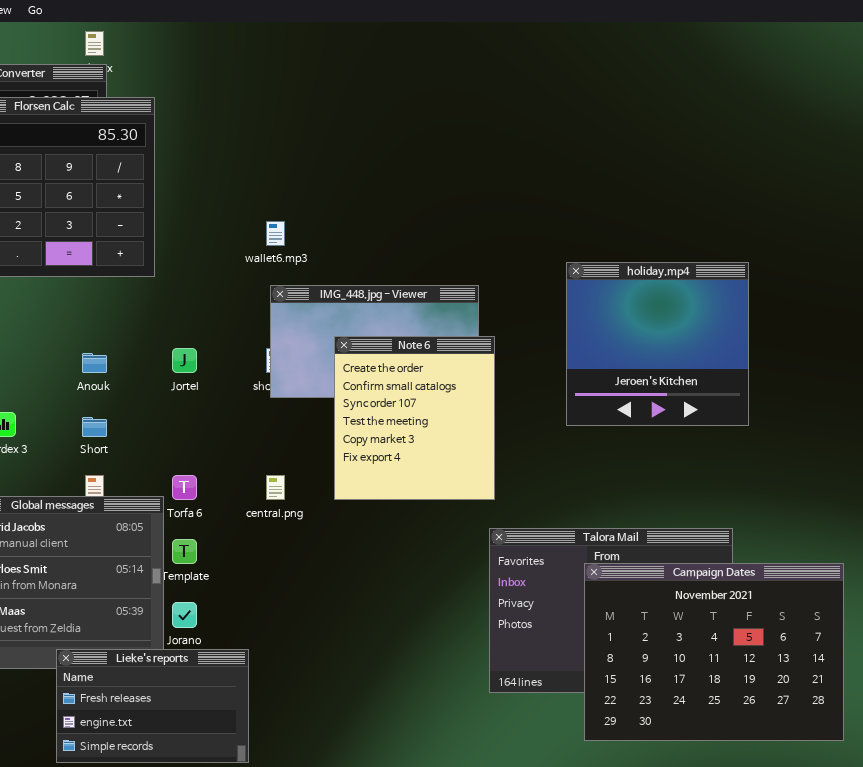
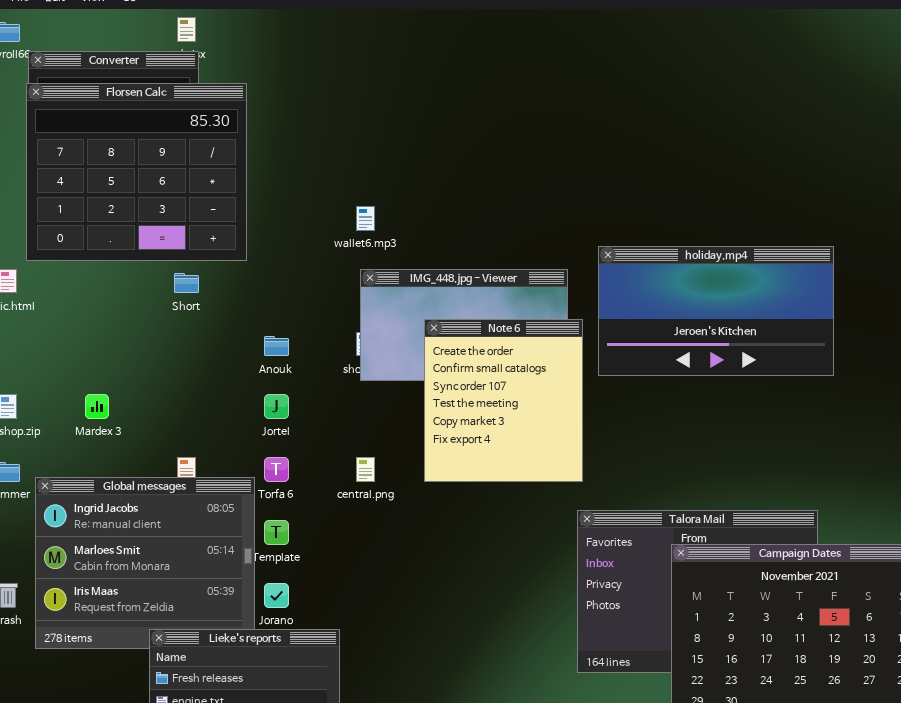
holiday.mp4: [566,262,749,426] -> [598,246,834,376], resized
Jortel: [172,348,197,373] -> [264,394,289,419], moved
Anouk: [82,353,107,373] -> [264,336,289,356], moved
Short: [82,417,107,437] -> [174,273,199,293], moved

